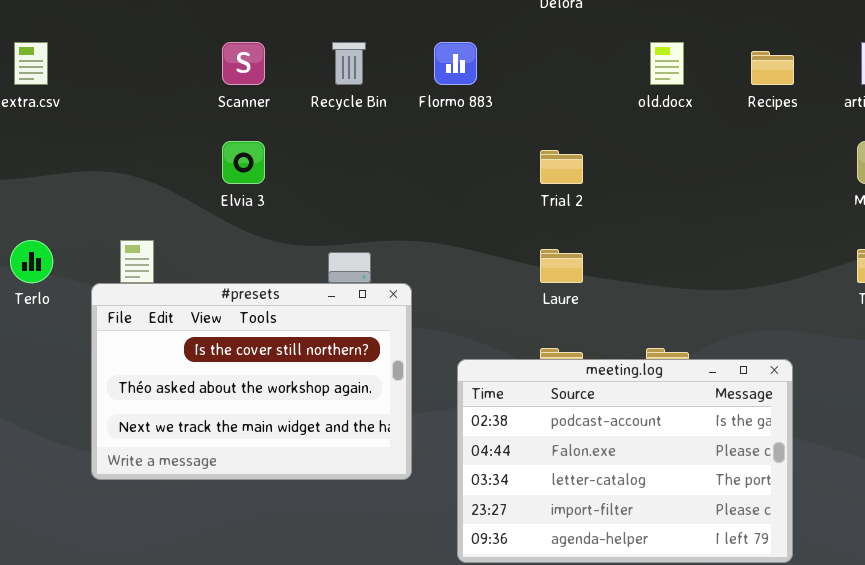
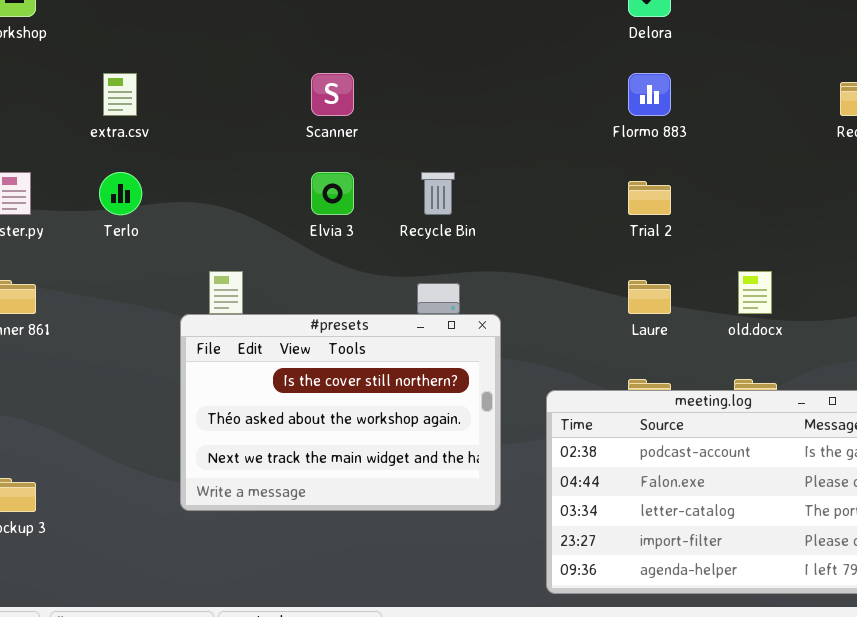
Recycle Bin: [332,42,366,85] -> [421,172,455,215], moved
Flormo 883: [434,42,477,85] -> [628,73,671,116], moved
old.docx: [650,42,684,85] -> [738,271,772,314], moved
Terlo: [10,240,53,283] -> [99,172,142,215], moved

